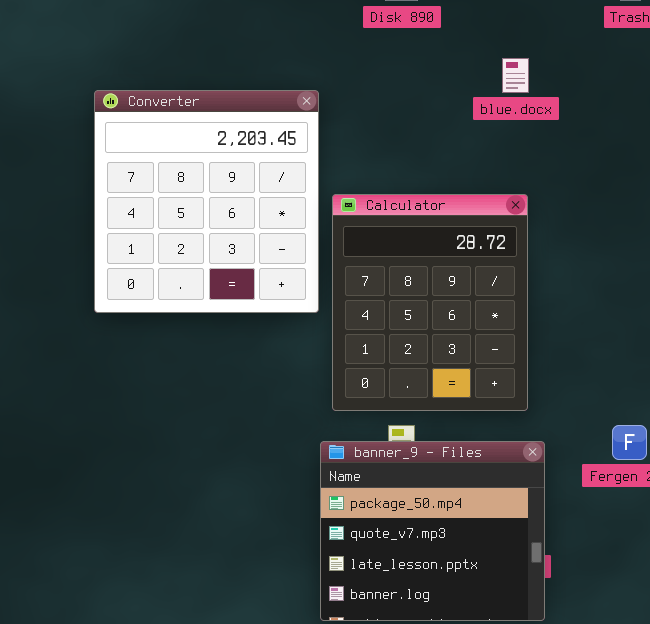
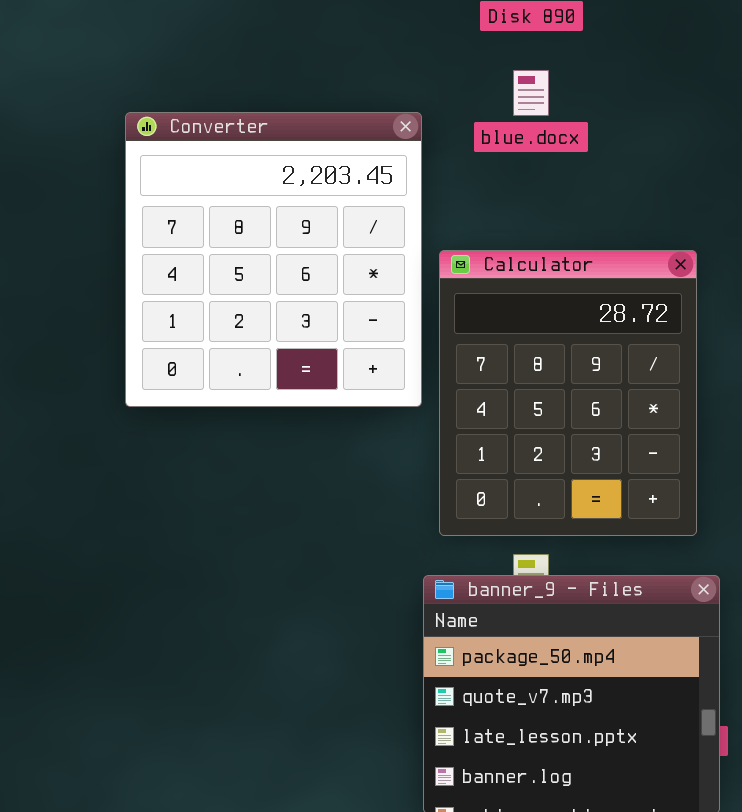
blue.docx: [502,58,529,93] -> [513,70,549,116], moved

